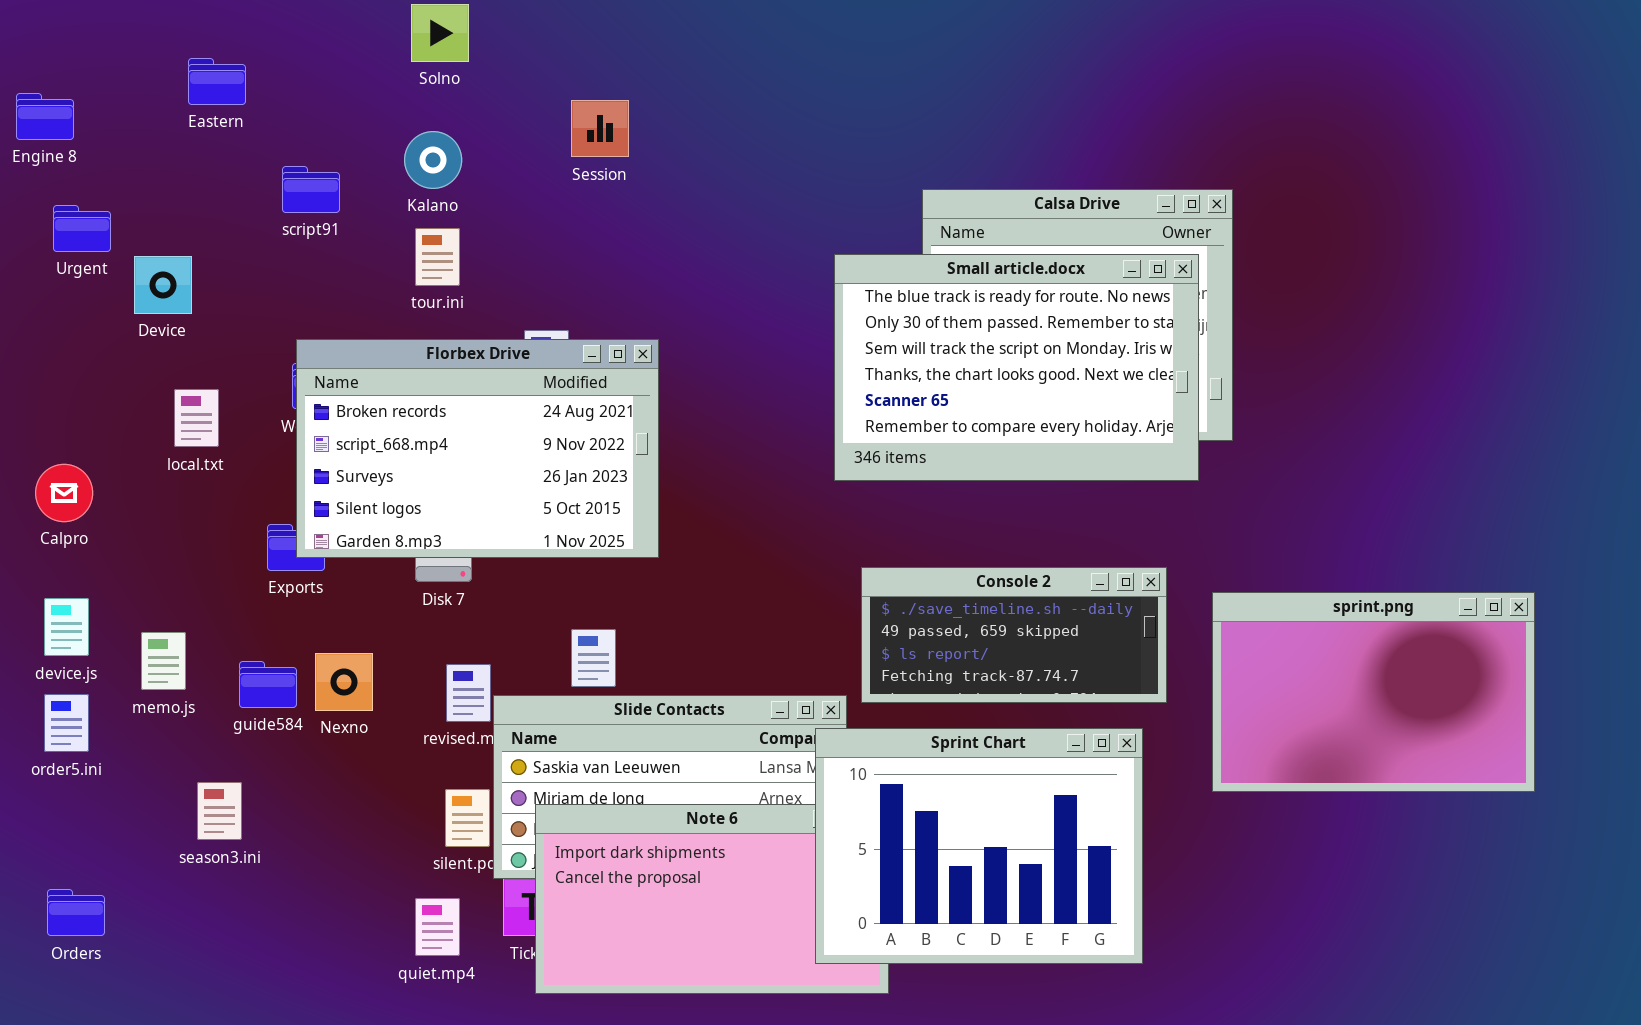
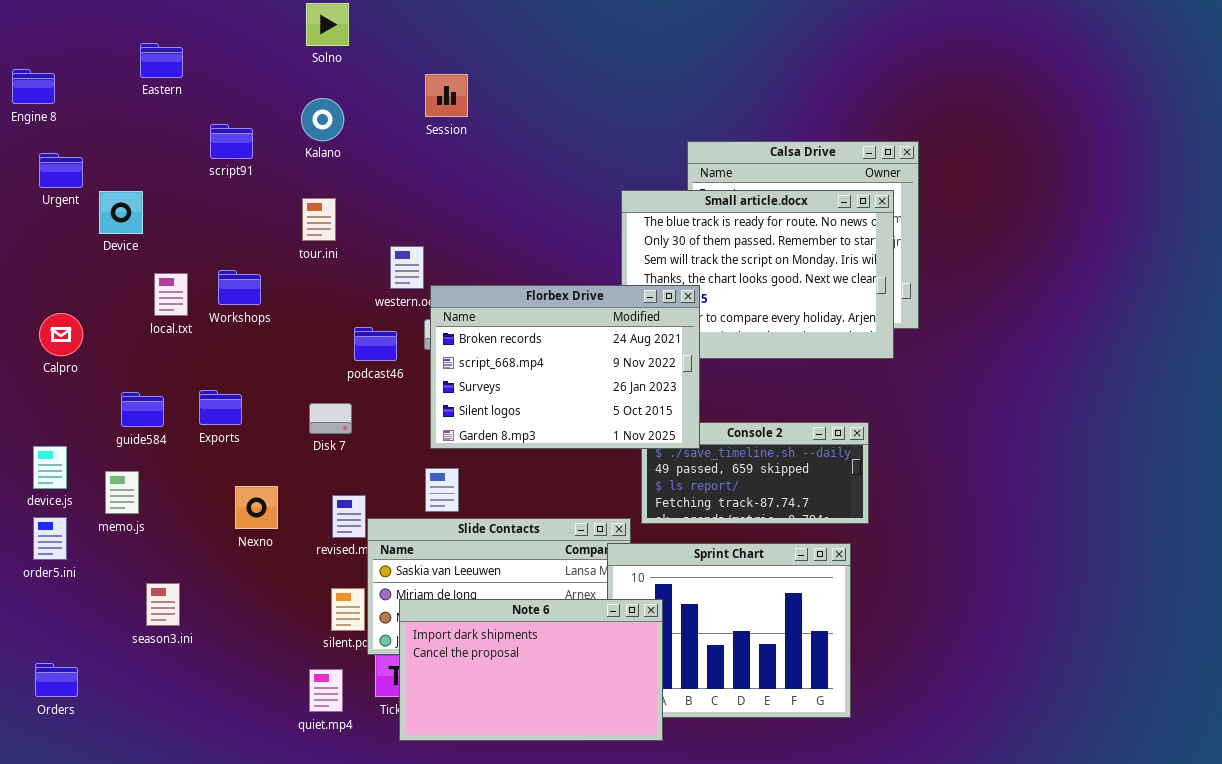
tour.ini: [415,228,460,286] -> [302,198,336,241], moved
Florbex Drive: [296,339,659,558] -> [430,285,700,449], moved
local.txt: [174,389,219,447] -> [154,273,188,316], moved
Calpro: [35,464,93,522] -> [39,313,83,356], moved
sprint.png: [1212,592,1535,792] -> none, closed
guide584: [239,661,297,708] -> [121,392,164,427], moved
Note 6: [535,804,889,994] -> [399,599,663,741], raised

